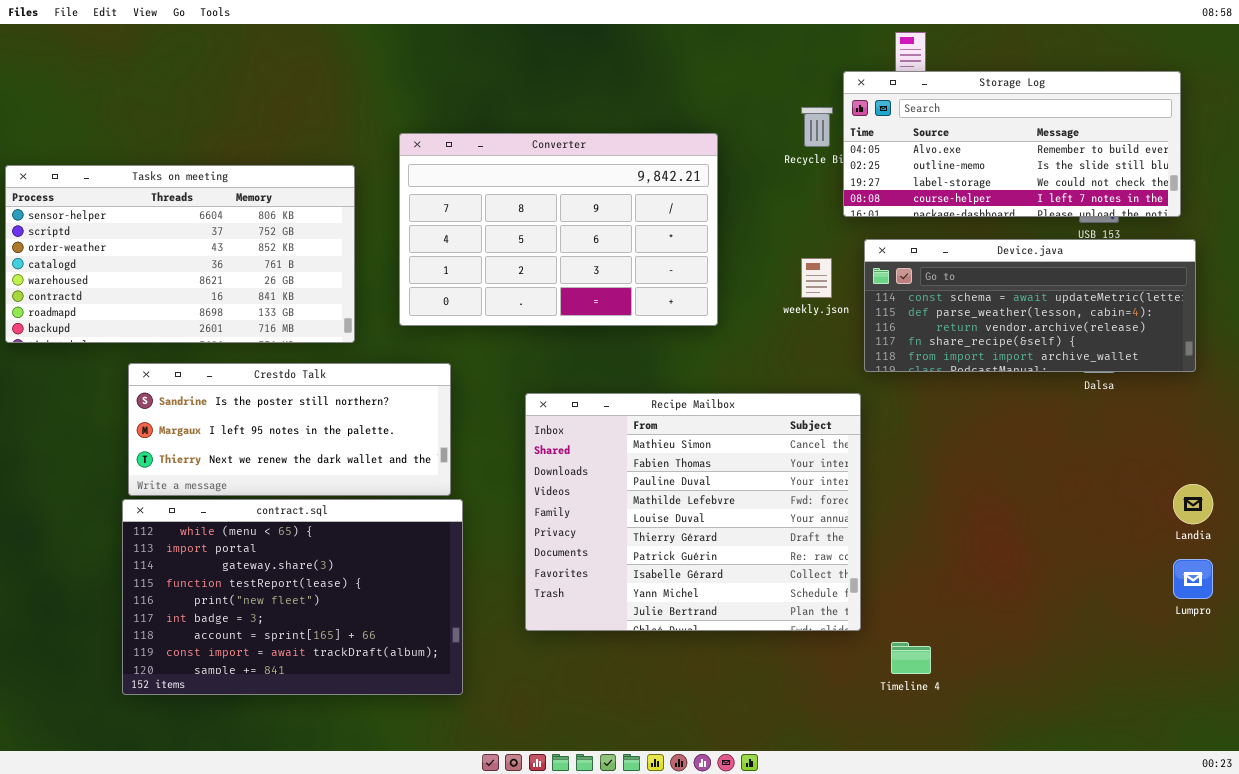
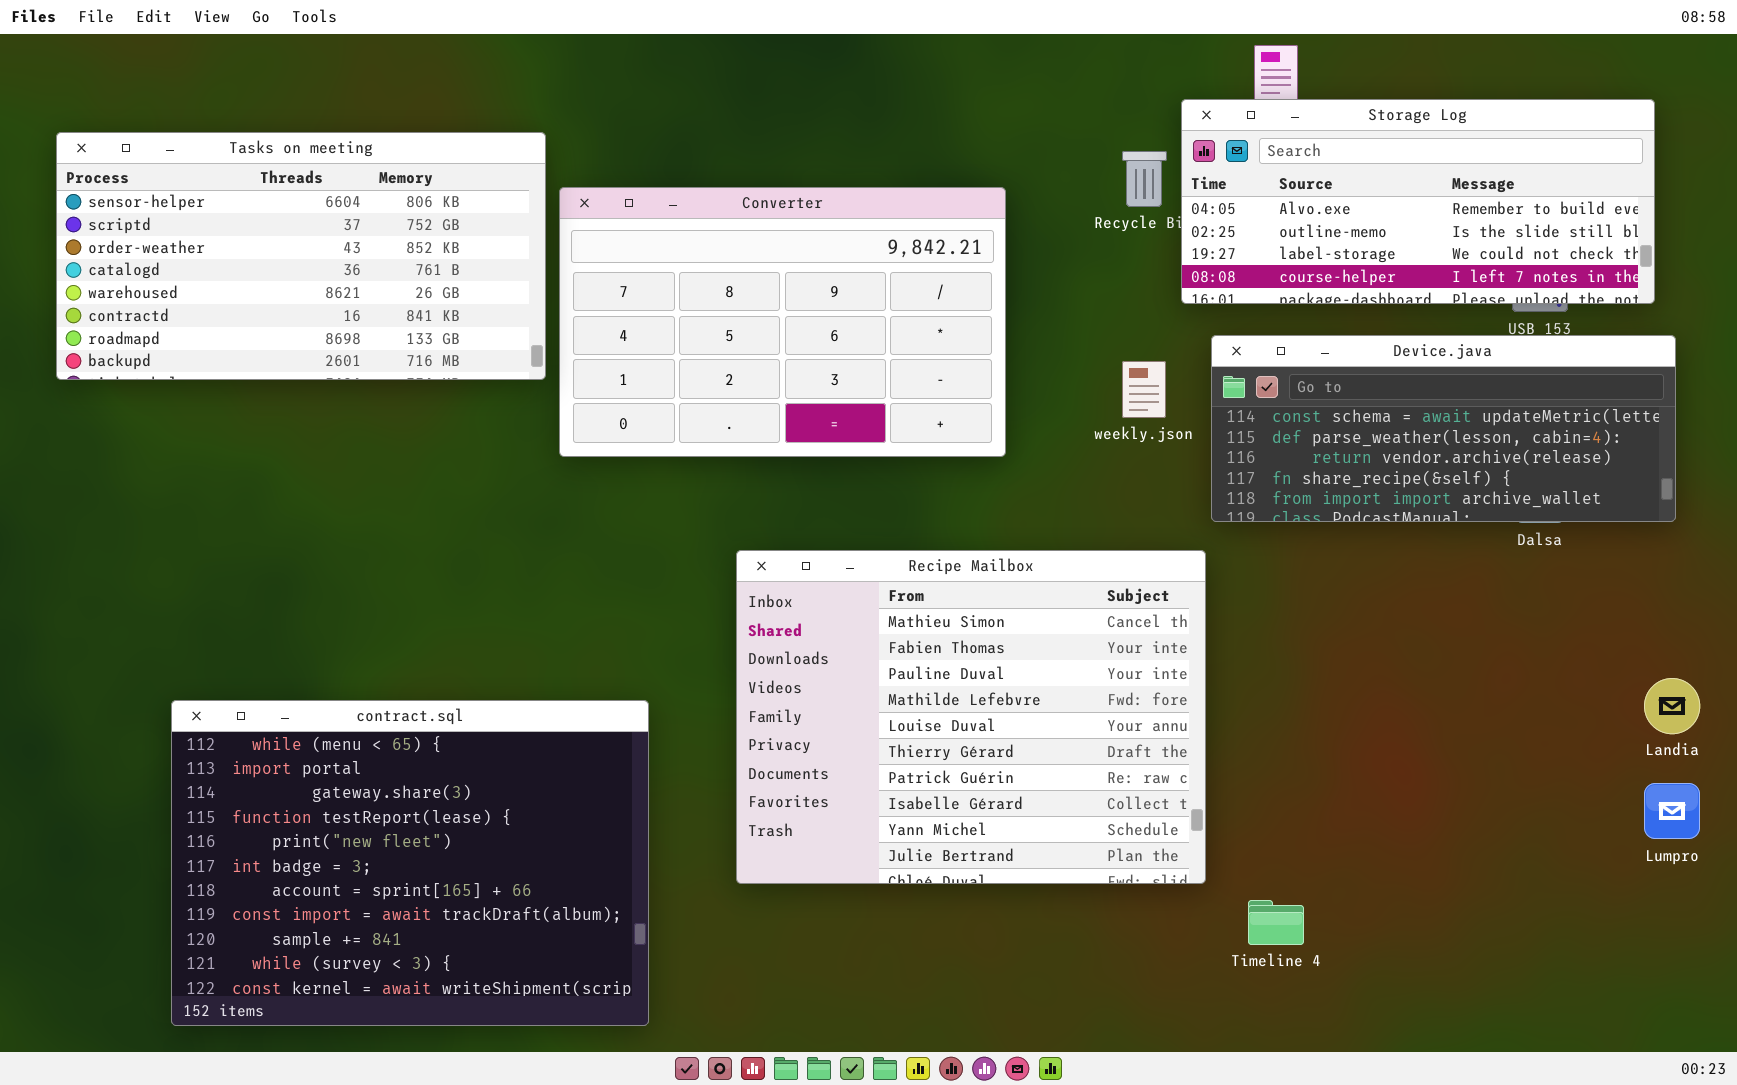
Tasks on meeting: [5,165,355,343] -> [56,132,546,380], moved
Crestdo Talk: [128,363,451,496] -> none, closed
contract.sql: [122,499,463,695] -> [171,700,649,1026], resized

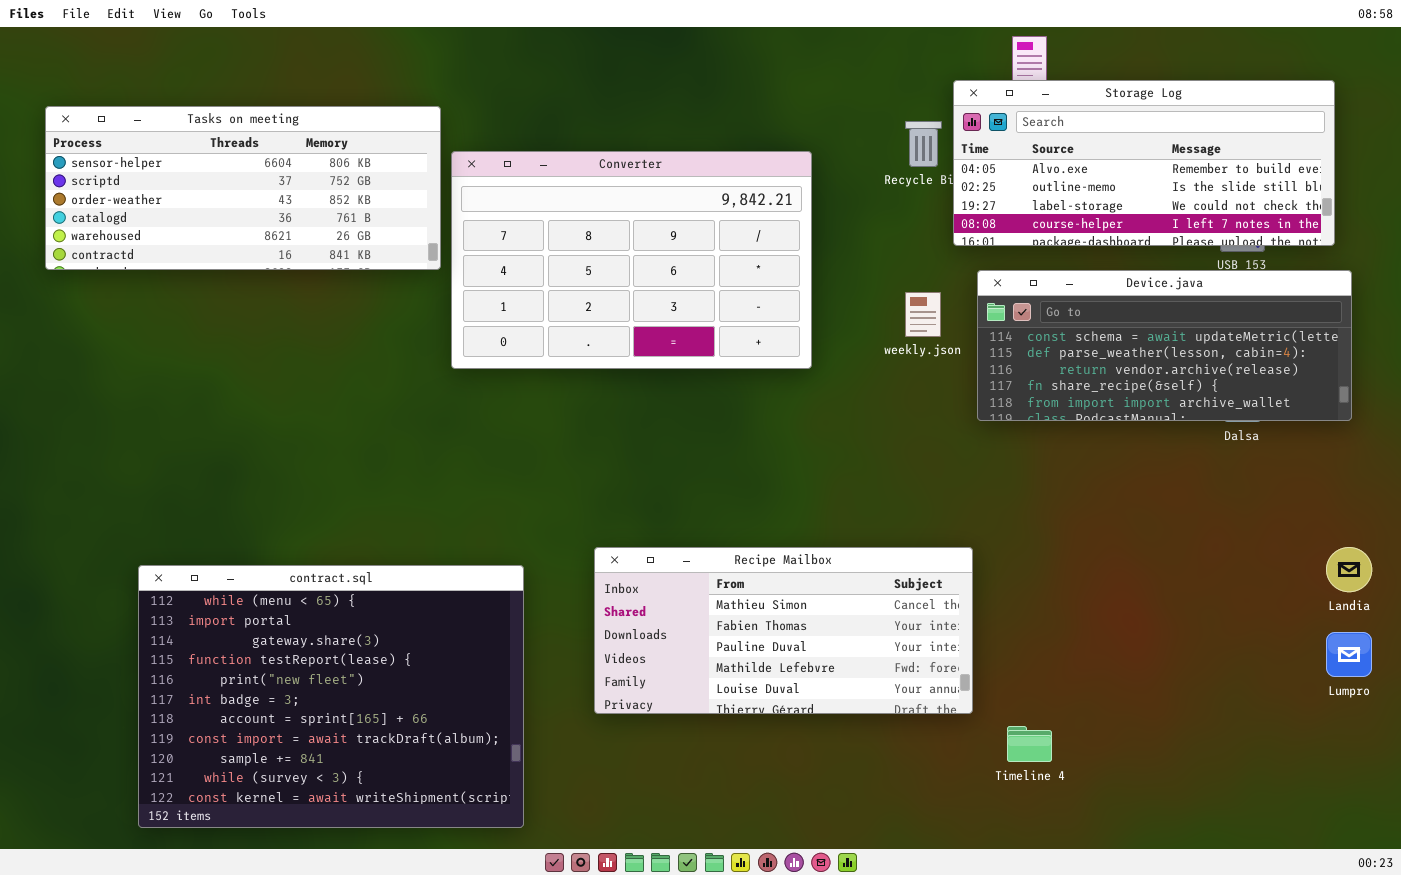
Tasks on meeting: [56,132,546,380] -> [45,106,441,270], resized
Recipe Mailbox: [736,550,1206,884] -> [594,547,973,714], resized

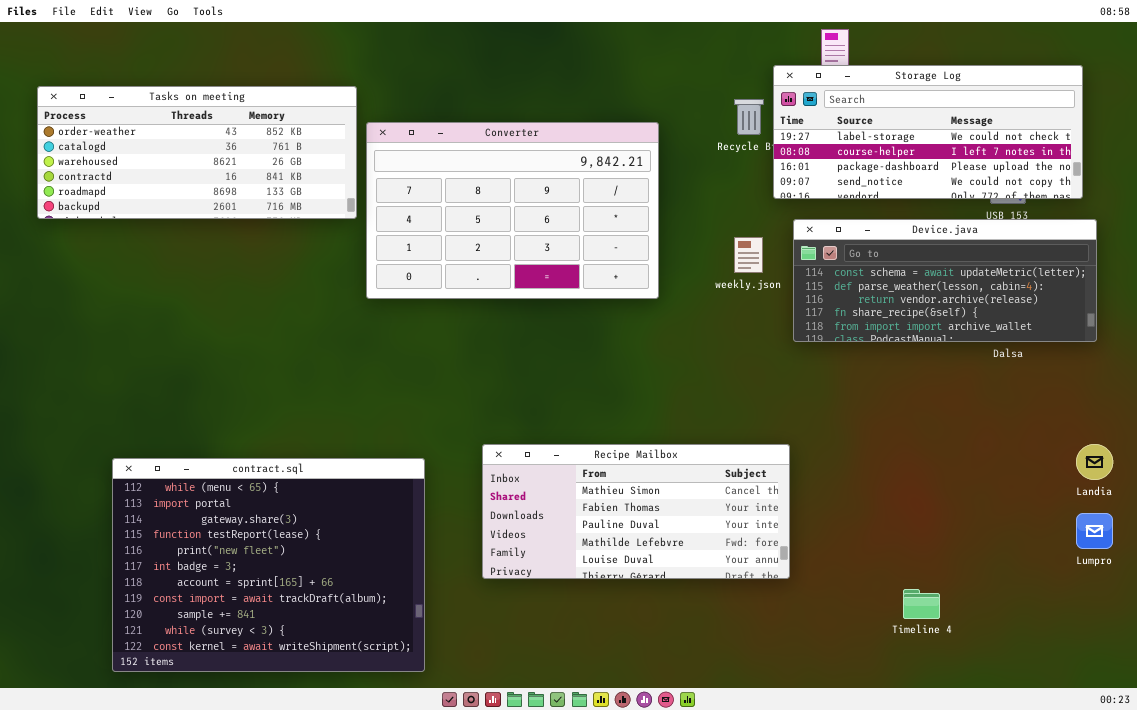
Storage Log: [953,80,1335,246] -> [773,65,1083,199], scrolled down 2 rows
Tasks on meeting: [45,106,441,270] -> [37,86,357,219], scrolled down 2 rows
Timeline 4: [1007,726,1052,762] -> [903,589,940,619], moved

